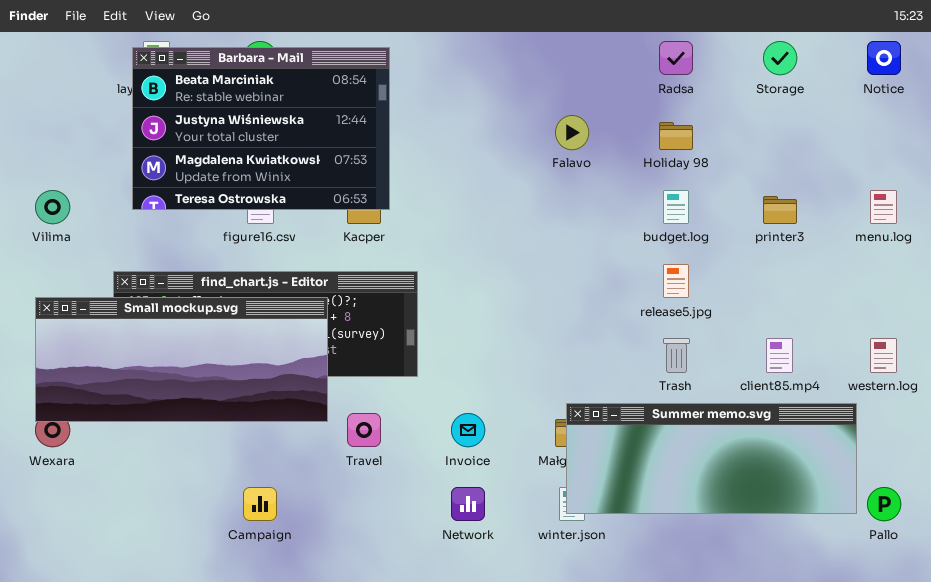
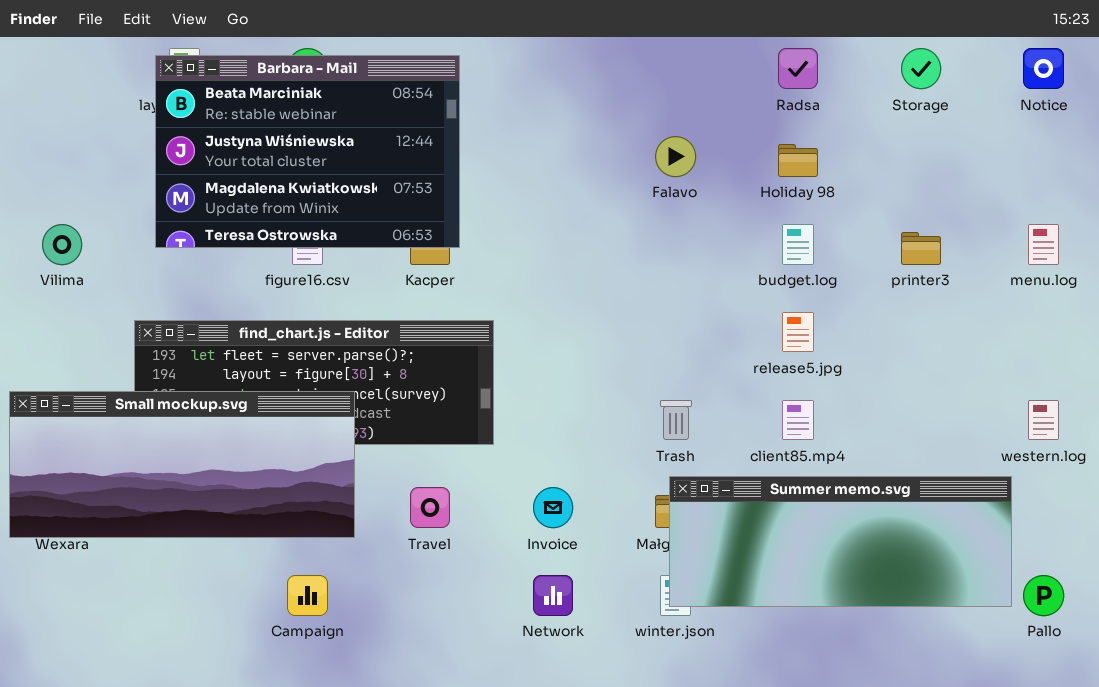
Small mockup.svg: [35,297,328,422] -> [9,391,355,538], moved
Trash: [663,338,690,373] -> [660,400,692,440], moved
client85.mp4: [766,338,793,373] -> [782,400,814,440], moved

